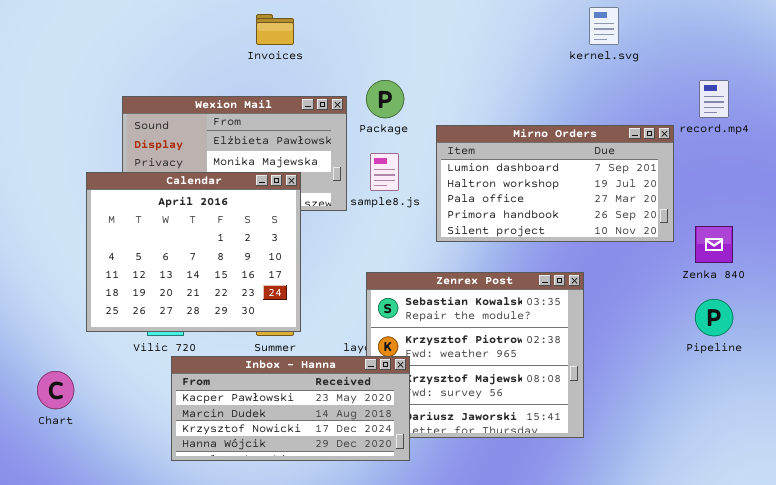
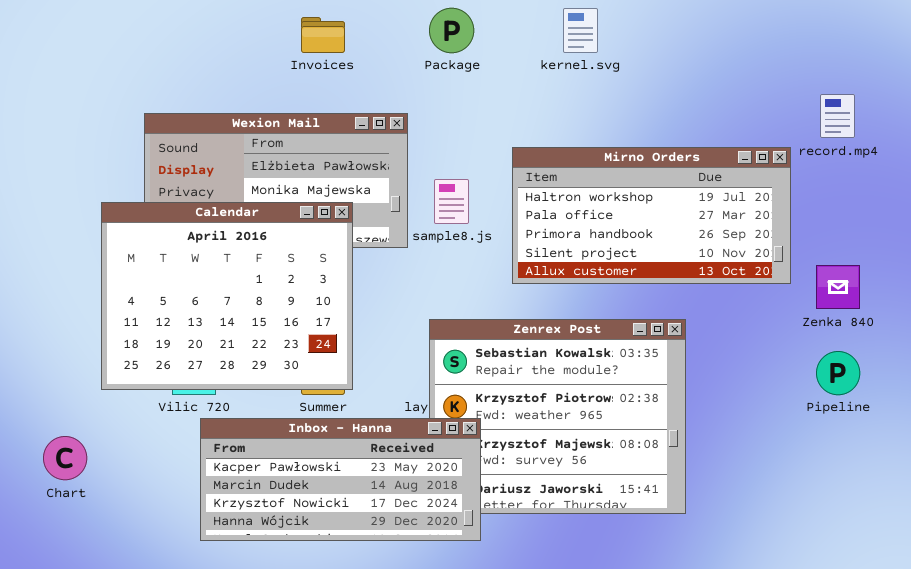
kernel.svg: [589,7,619,45] -> [563,8,598,53], moved
Package: [366,80,404,118] -> [429,8,474,53], moved
Mirno Orders: [436,125,674,242] -> [512,147,791,284], scrolled down 1 row

